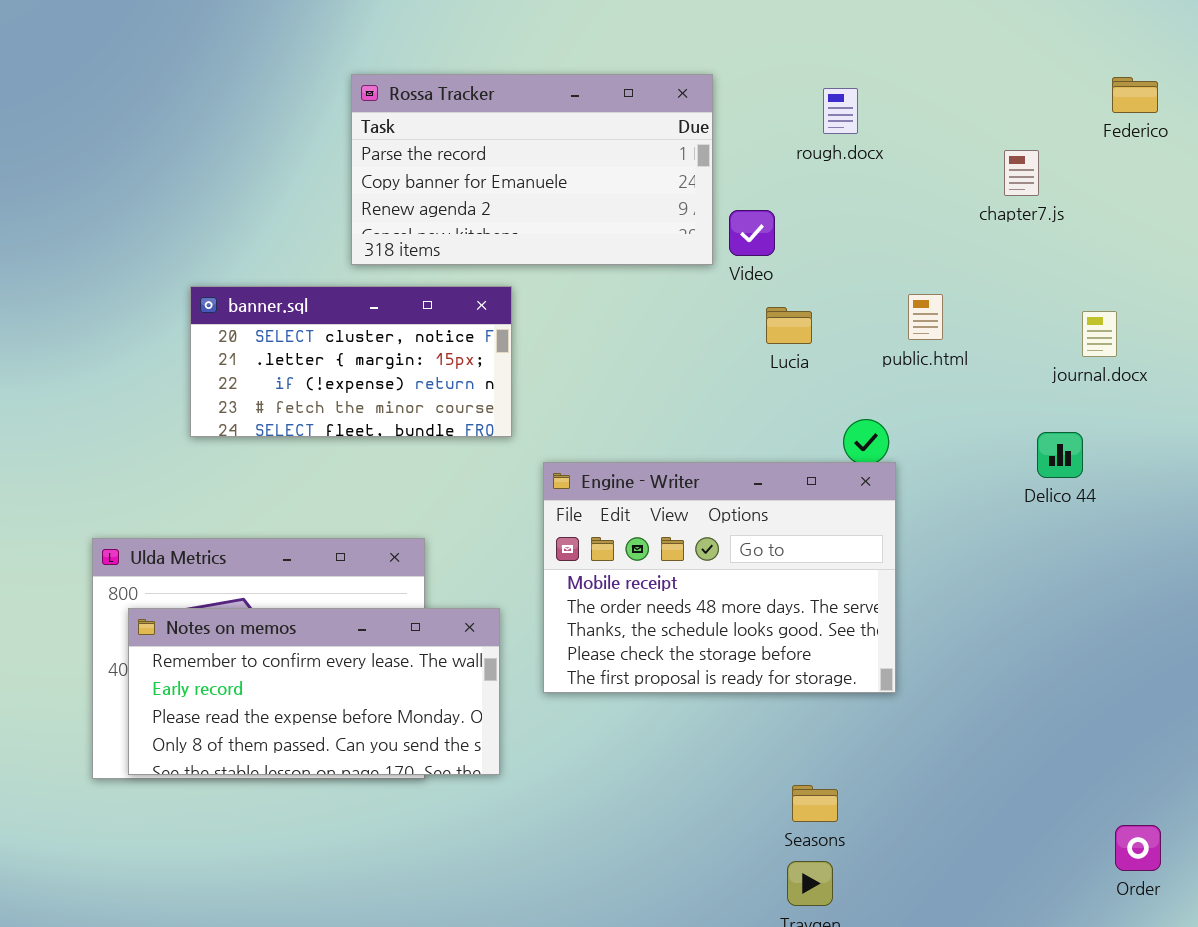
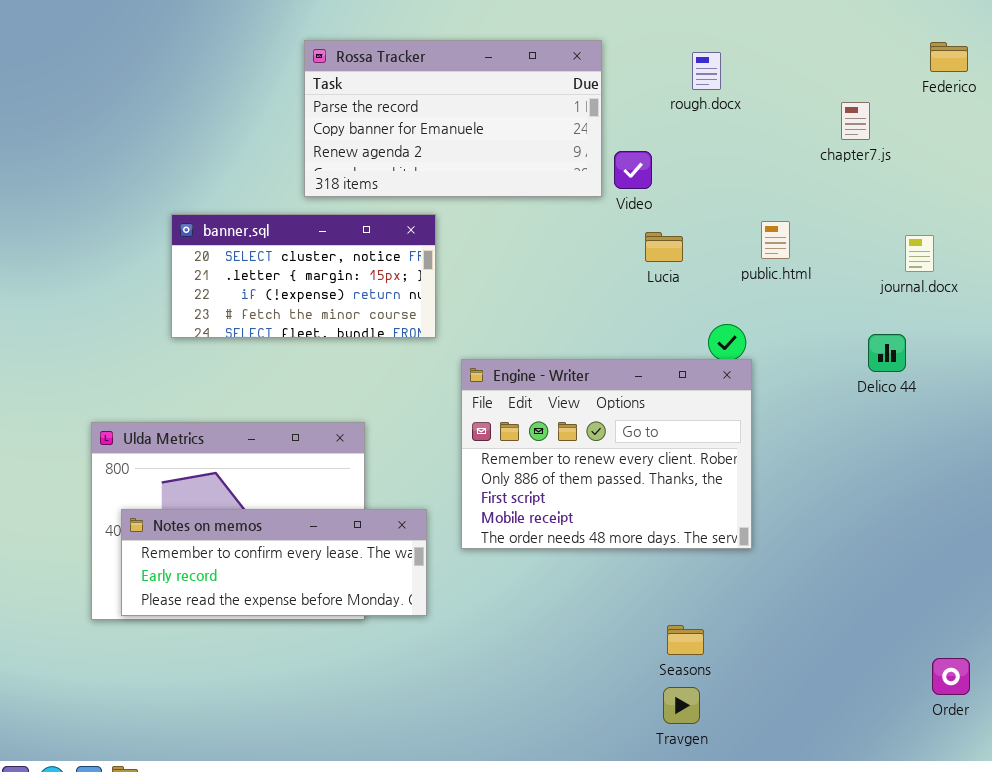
Engine - Writer: [543,462,896,693] -> [461,359,752,549], scrolled up 3 rows
Notes on memos: [128,608,500,775] -> [121,509,427,616], resized

